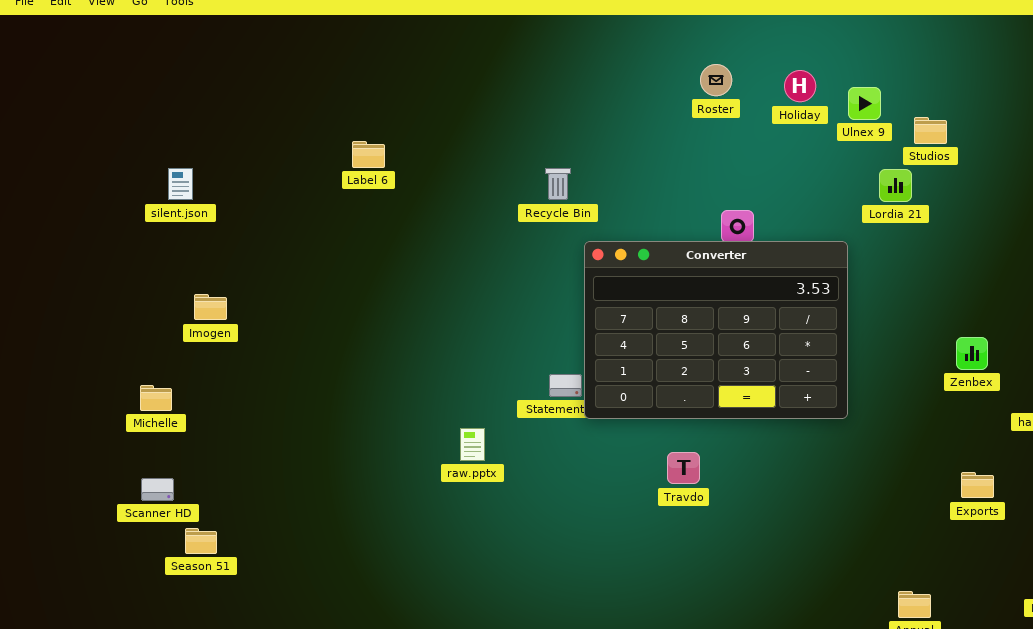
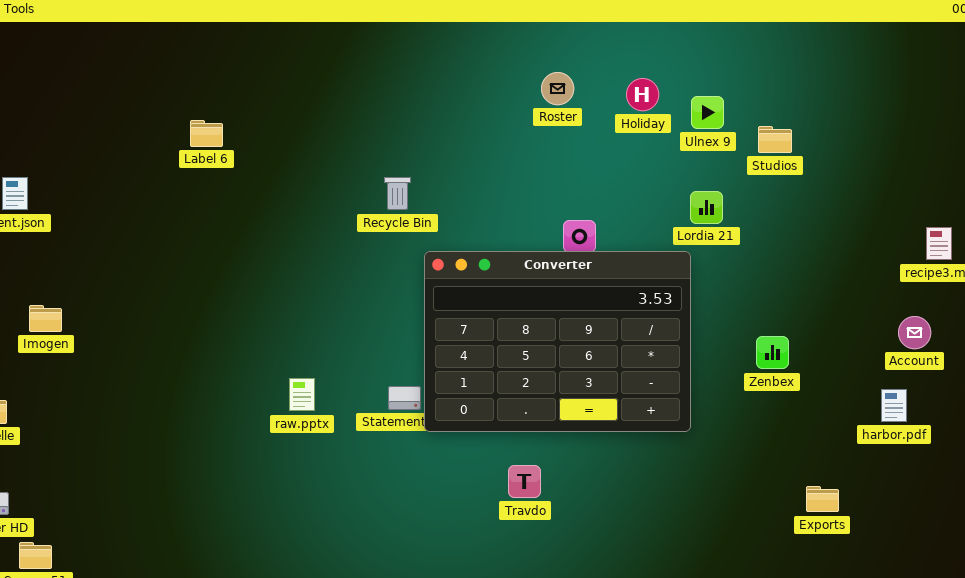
Label 6: [352,141,385,168] -> [190,120,223,147], moved
Lordia 21: [879,169,912,202] -> [690,191,723,224], moved
Zenbex: [956,337,988,370] -> [756,336,789,369], moved
raw.pptx: [460,428,485,461] -> [289,378,315,411], moved

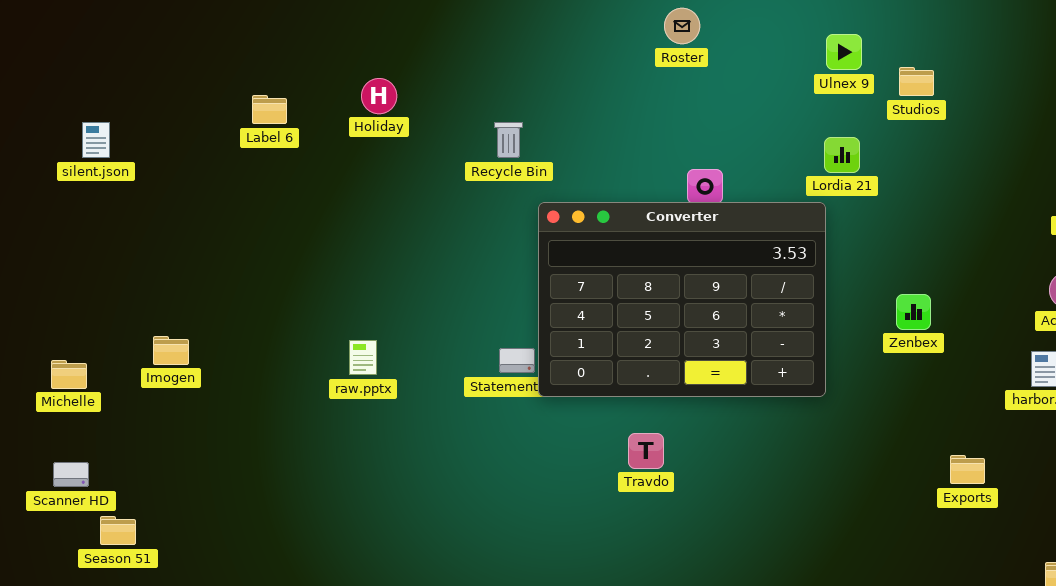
Holiday: [626,78,659,111] -> [361,78,397,114], moved
Label 6: [190,120,223,147] -> [252,95,287,124], moved
Imogen: [29,305,62,332] -> [153,336,189,365], moved
raw.pptx: [289,378,315,411] -> [349,340,377,375], moved

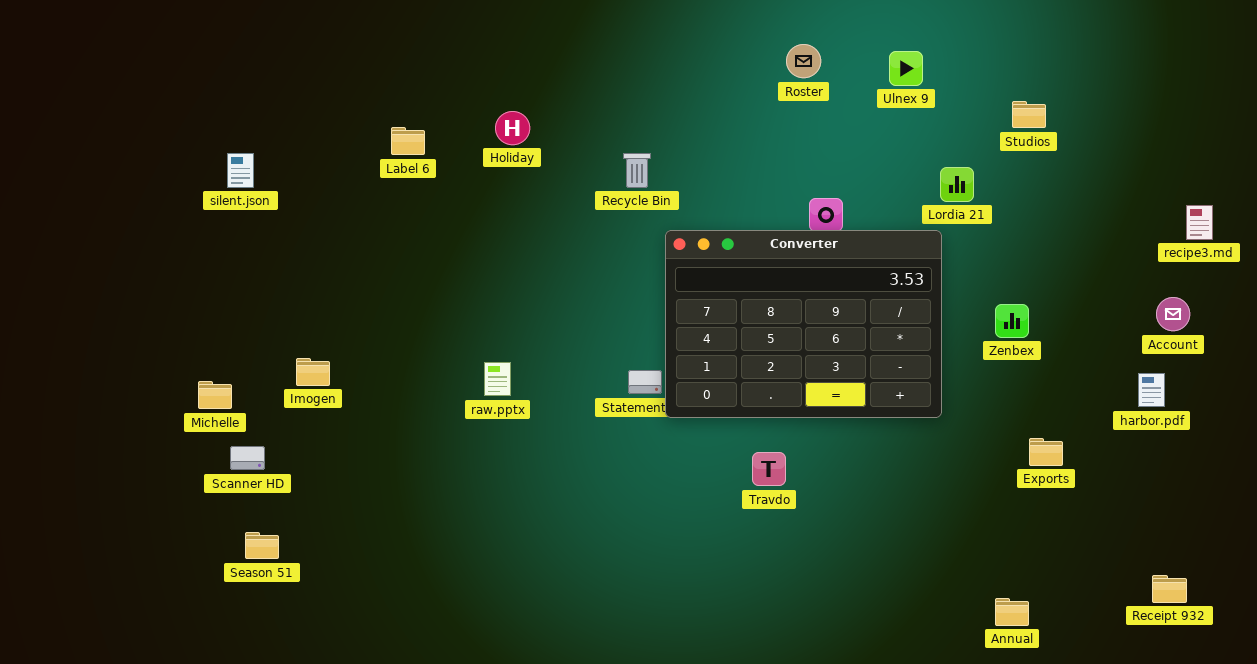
Ulnex 9: [826,34,862,70] -> [889,51,923,86], moved
Zenbex: [896,294,931,330] -> [995,304,1029,338], moved
Exports: [950,455,985,484] -> [1029,438,1063,466], moved
Scanner HD: [53,462,89,487] -> [230,446,265,470], moved

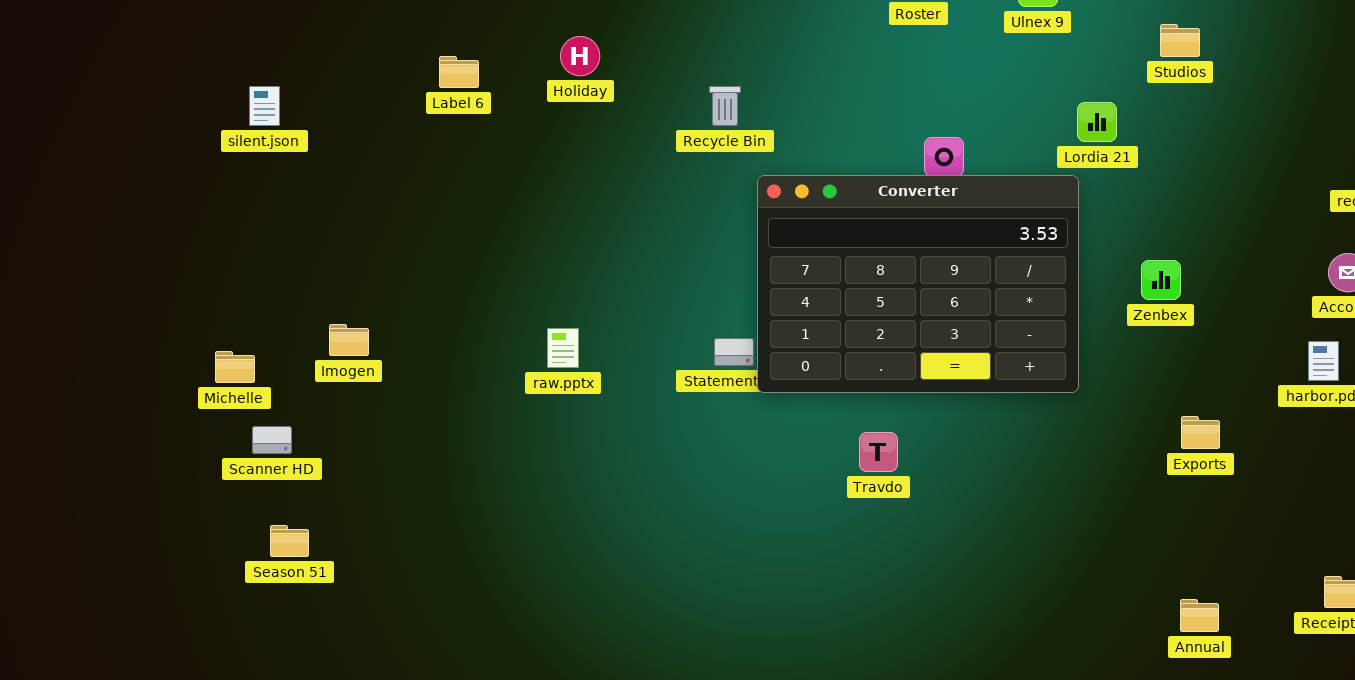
Annual: [995,598,1029,626] -> [1180,599,1219,632], moved

